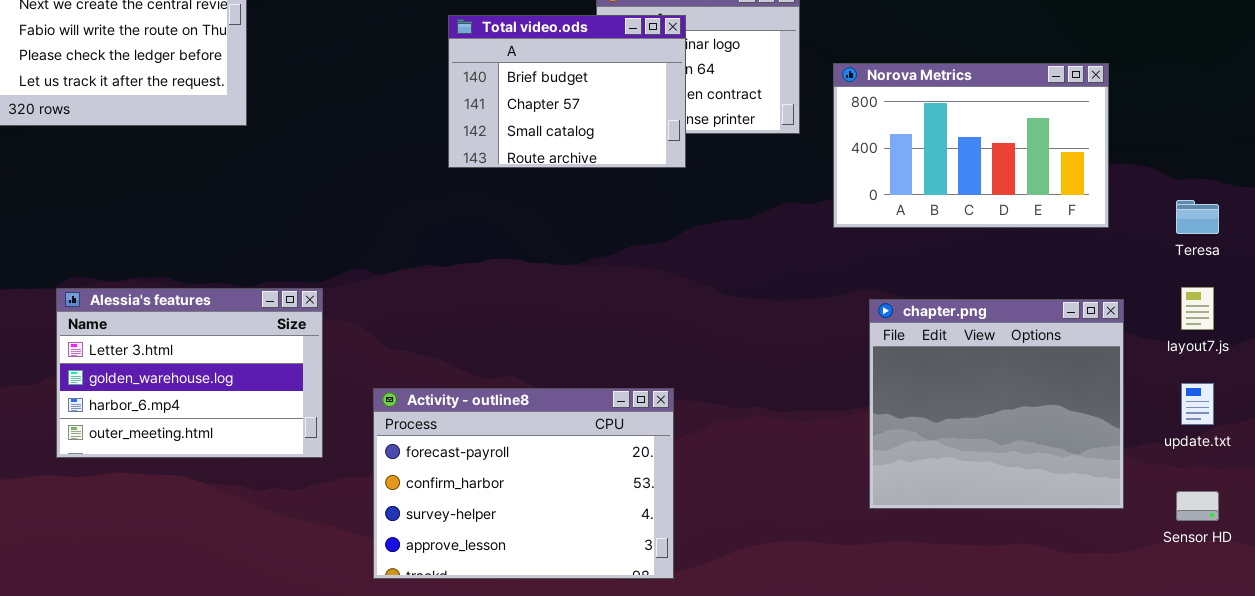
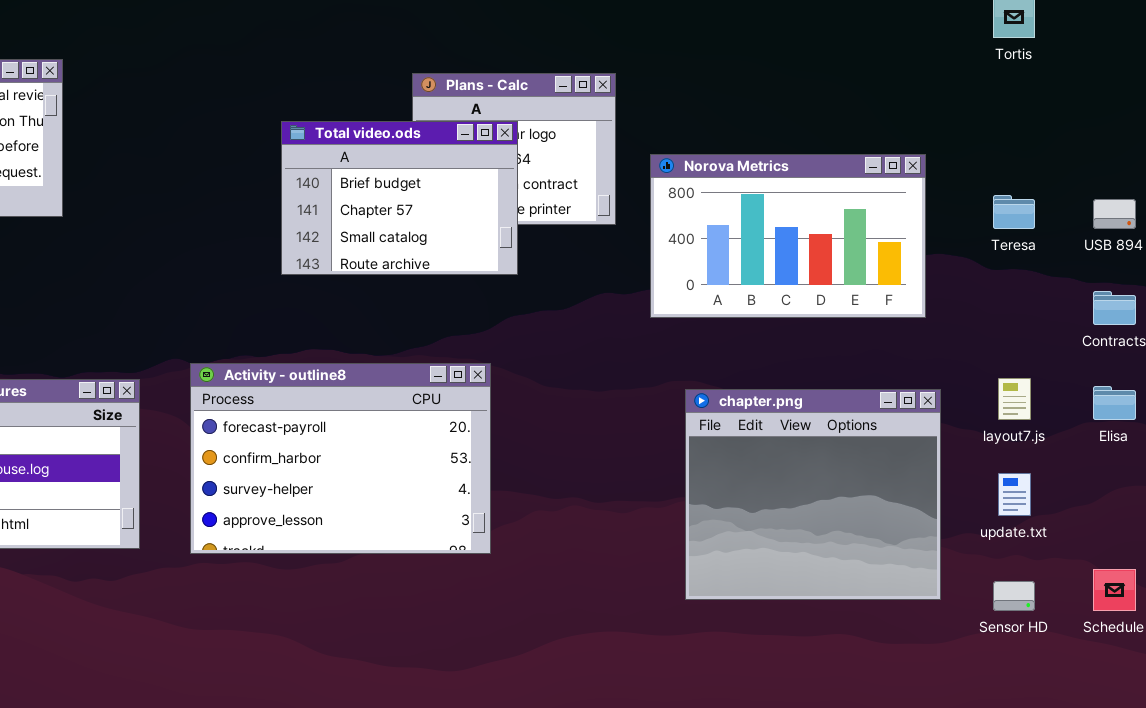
Total video.ods: [448,15,686,168] -> [281,121,518,275], moved
Teresa: [1176,200,1219,234] -> [993,195,1035,229], moved
Activity - outline8: [373,388,674,579] -> [190,363,491,554], moved

